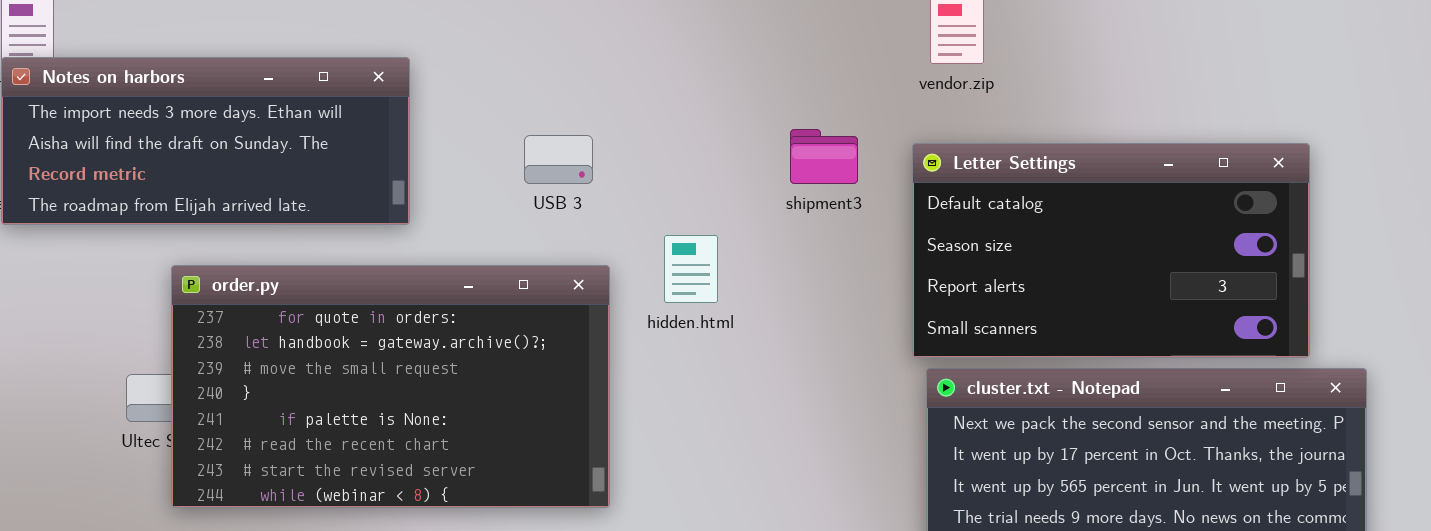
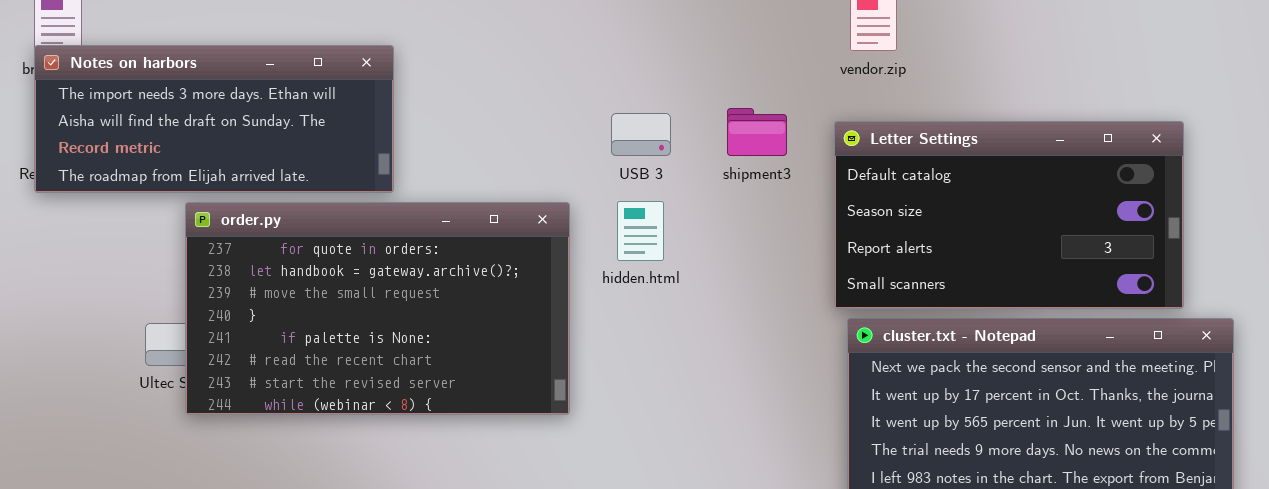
USB 3: [524,135,593,184] -> [611,113,671,156], moved
order.py: [171,265,610,508] -> [185,202,570,415], moved

